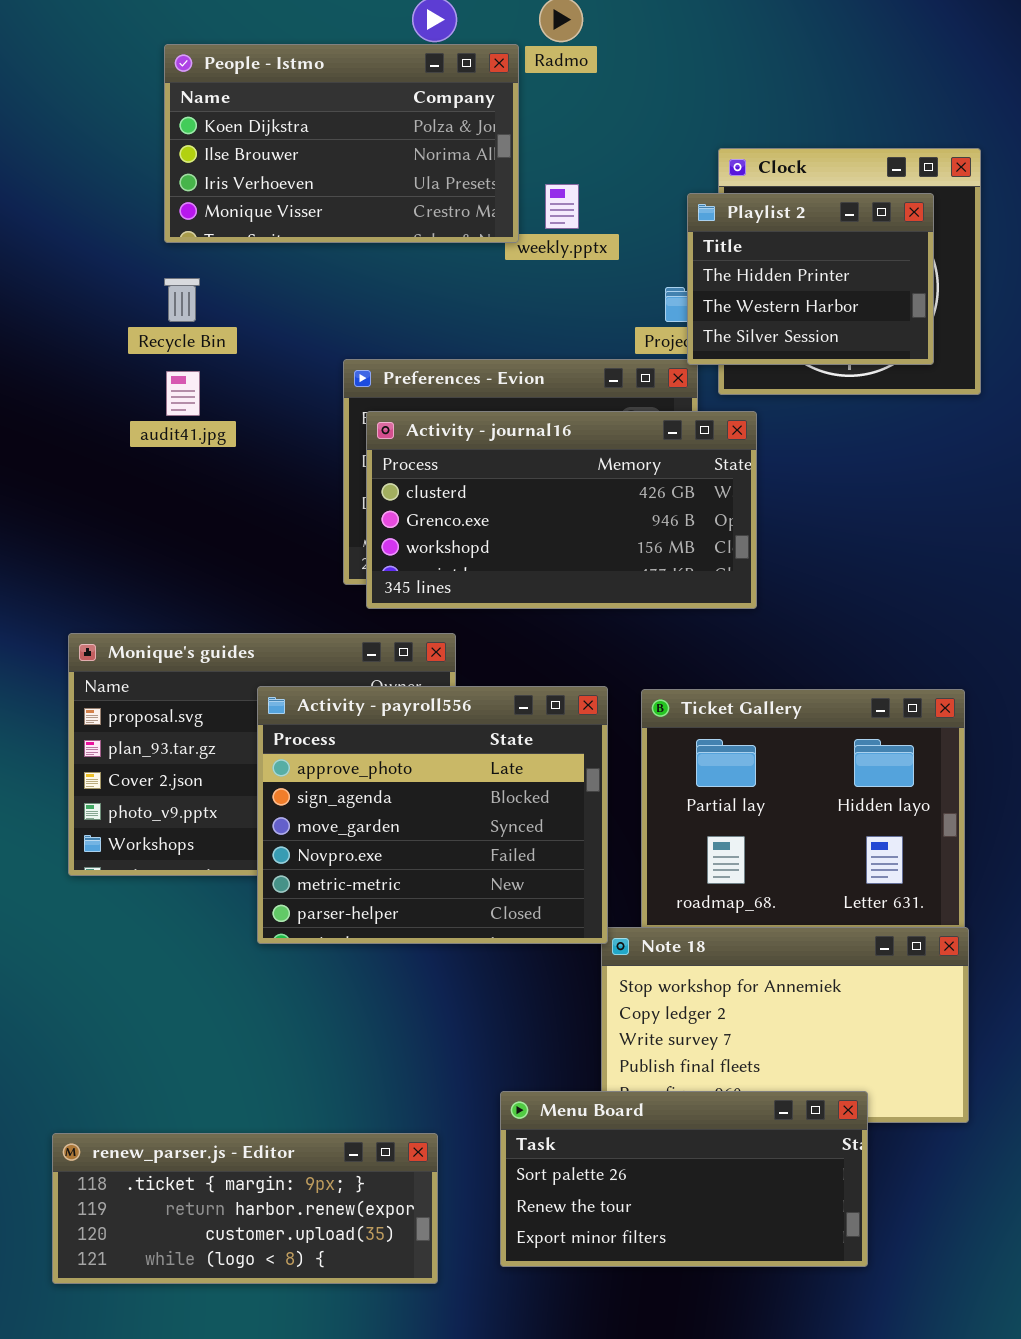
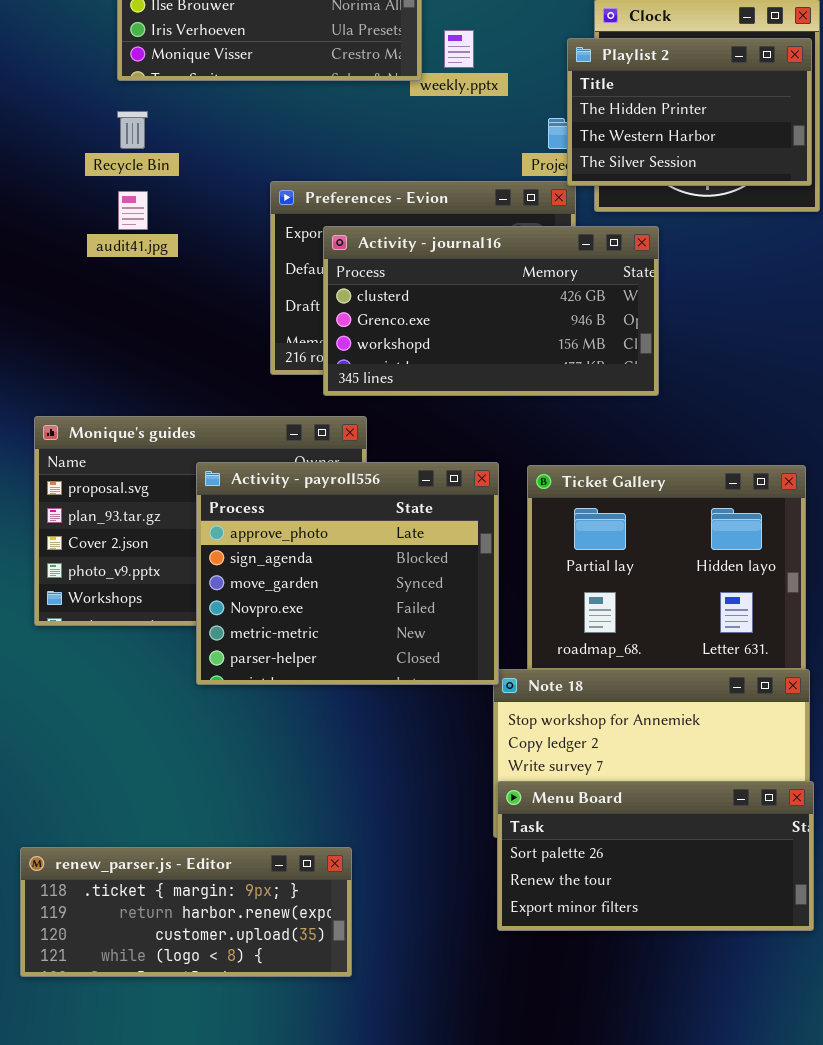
Playlist 2: [687,193,934,365] -> [567,38,812,186], resized
Activity - journal16: [366,411,757,609] -> [323,226,659,396], moved
Menu Board: [500,1091,868,1267] -> [497,781,814,931], moved

